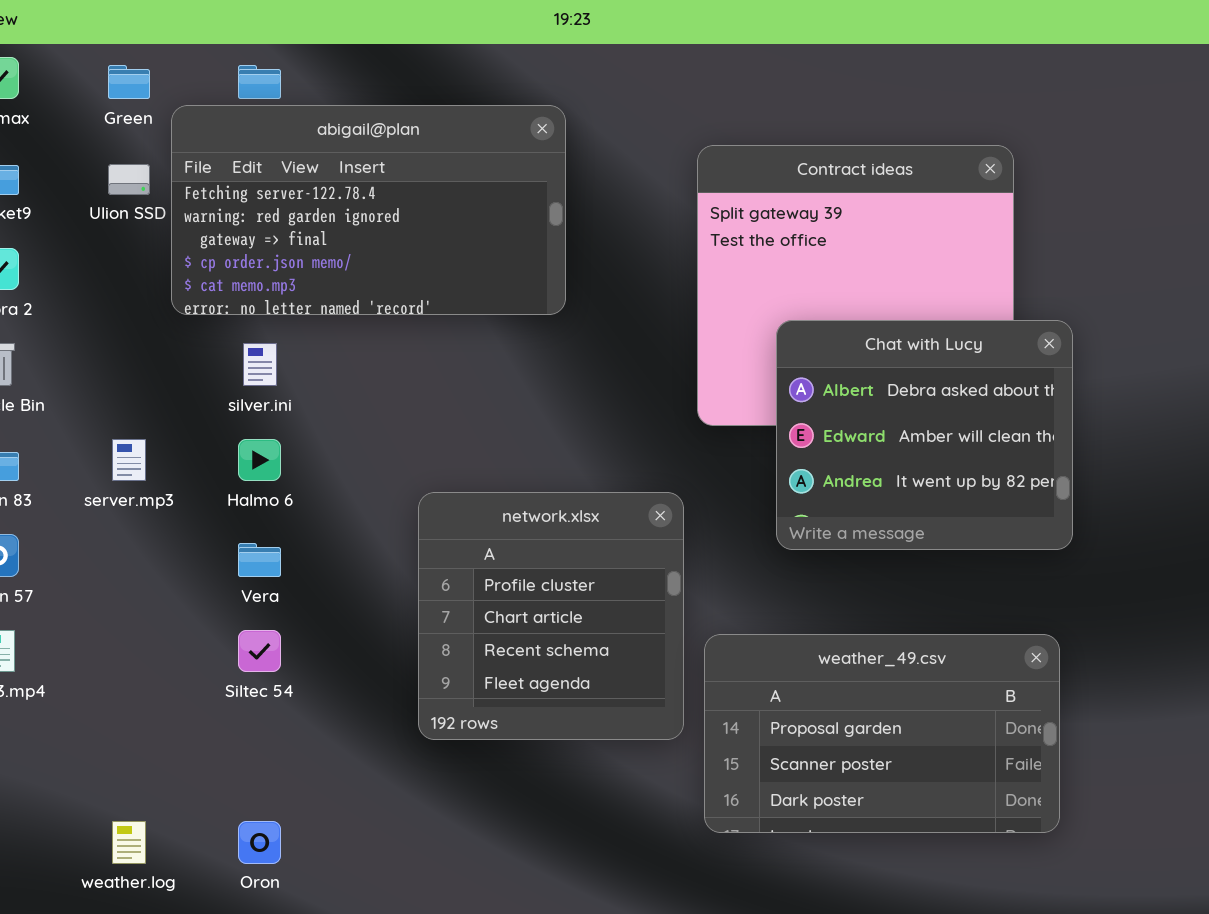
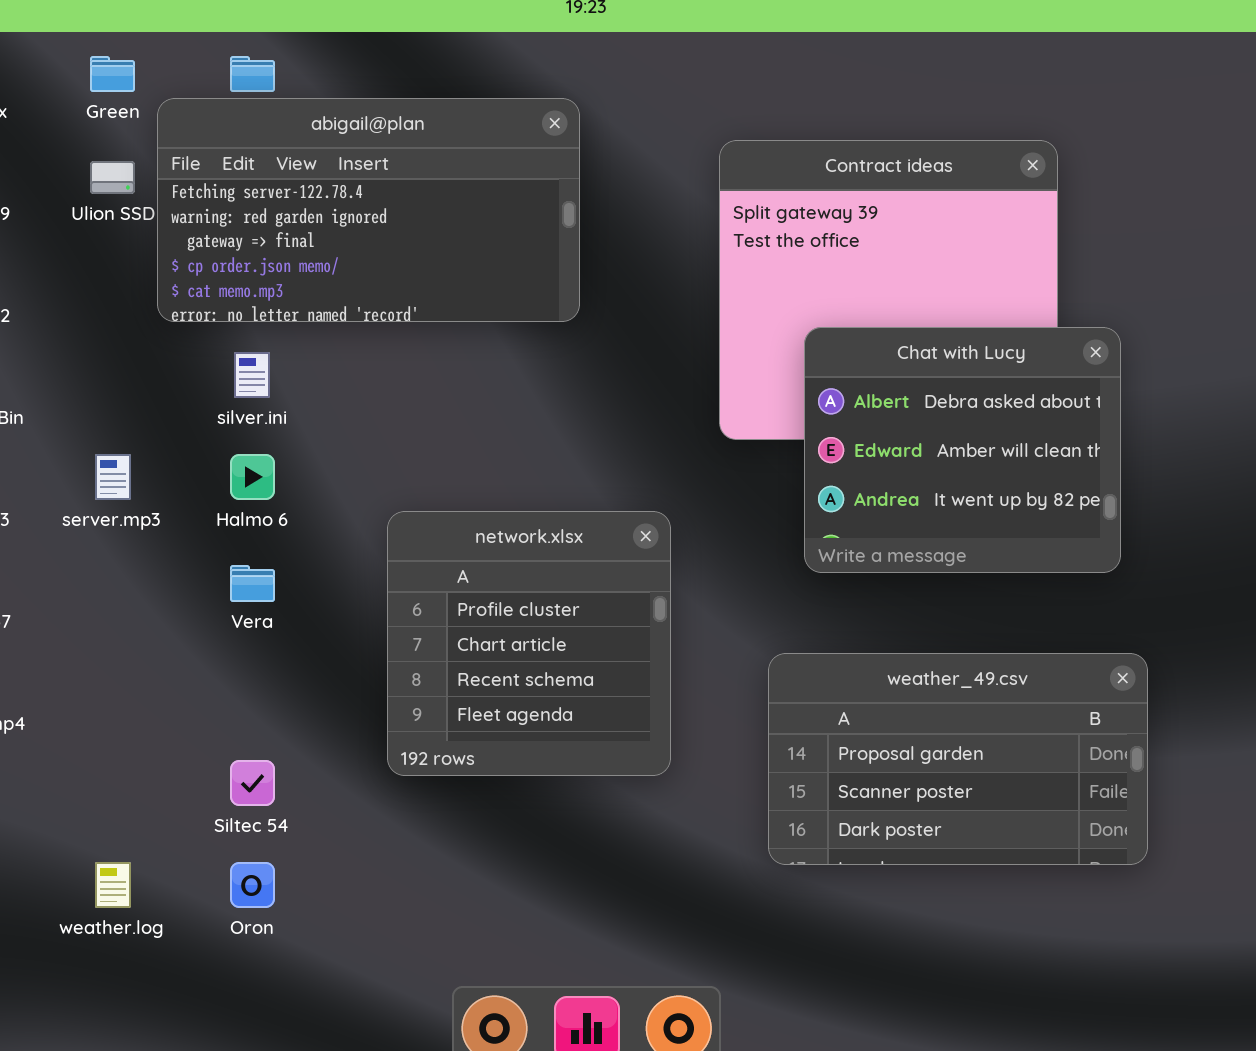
network.xlsx: [418,492,684,740] -> [387,511,671,776], moved
Siltec 54: [238,630,281,672] -> [230,760,275,806], moved
weather_49.csv: [704,634,1060,833] -> [768,653,1148,865], moved

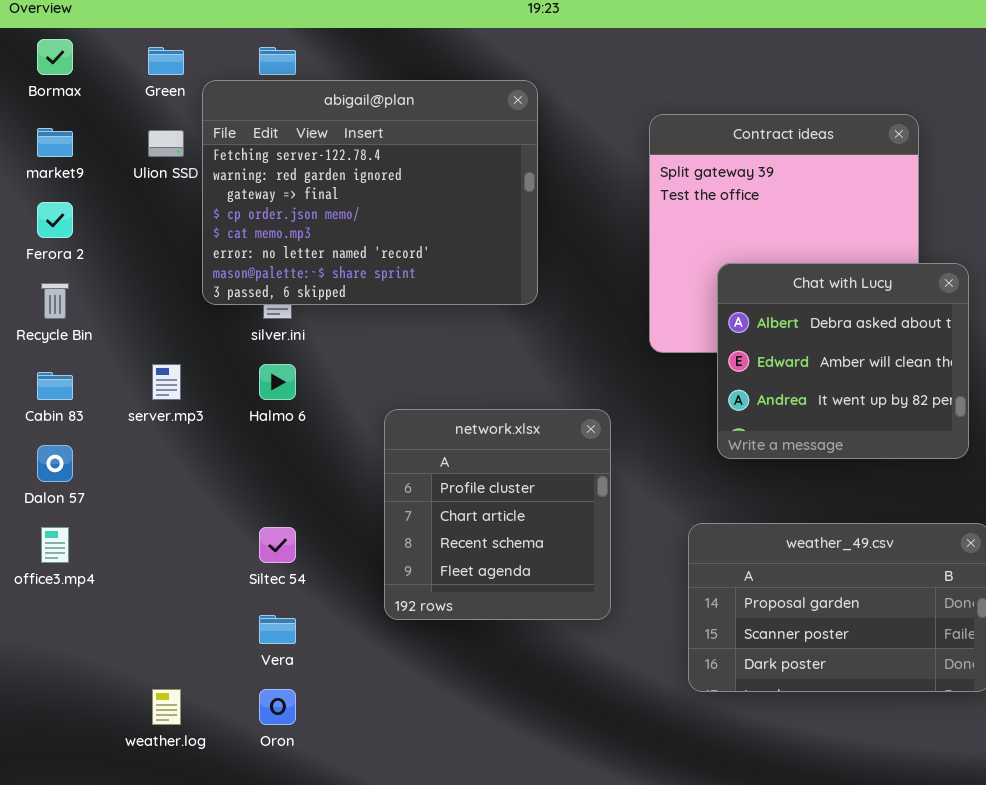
abigail@plan: [157,98,580,322] -> [202,80,538,305], resized
Vera: [230,565,275,602] -> [259,615,296,644], moved
Siltec 54: [230,760,275,806] -> [259,527,296,563], moved

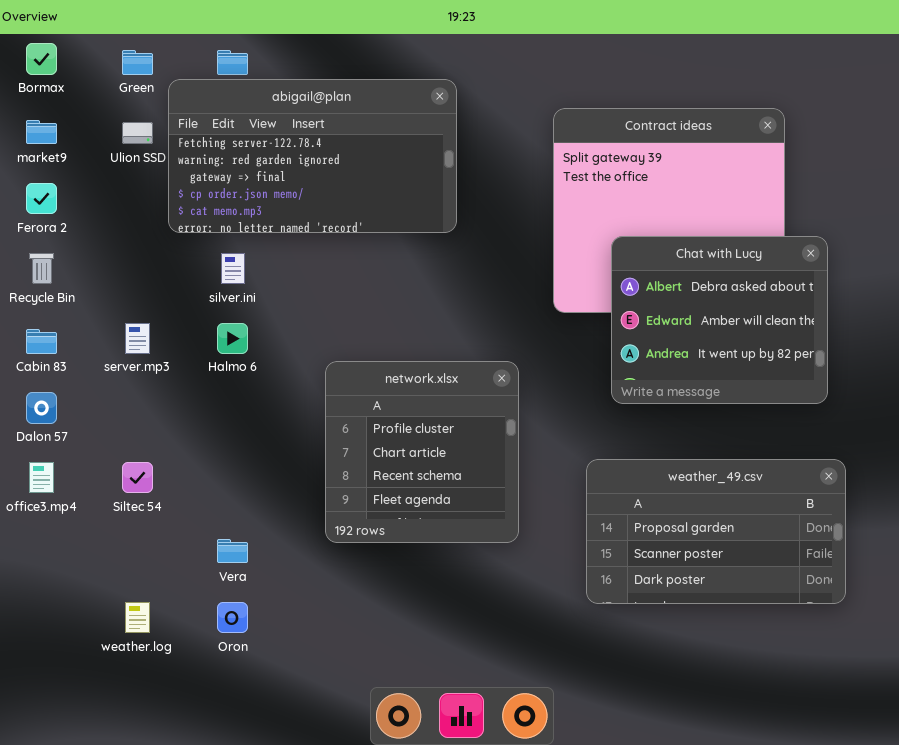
abigail@plan: [202,80,538,305] -> [168,79,457,233], resized
Siltec 54: [259,527,296,563] -> [122,462,153,493], moved

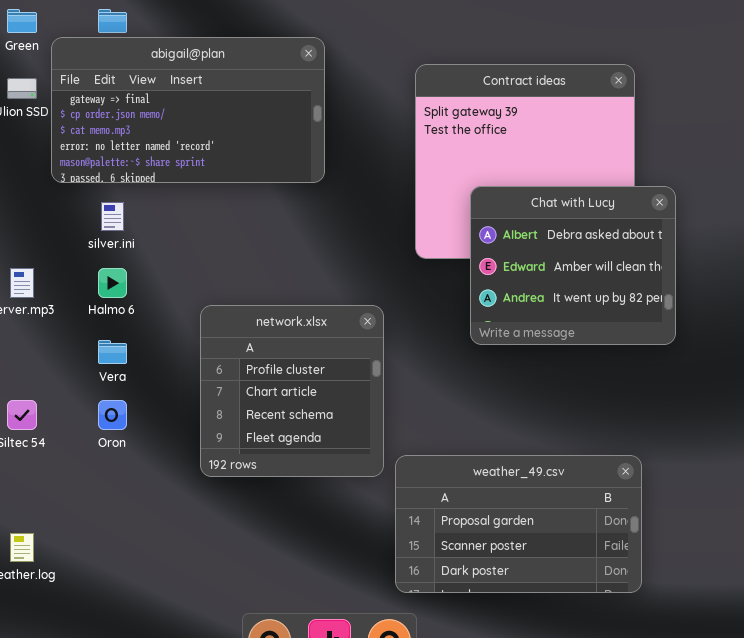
abigail@plan: [168,79,457,233] -> [51,37,325,183], scrolled down 2 rows
weather_49.csv: [586,459,846,604] -> [395,455,642,593], moved
Vera: [217,539,248,563] -> [98,340,127,364], moved
Oron: [217,602,248,633] -> [98,400,127,430], moved

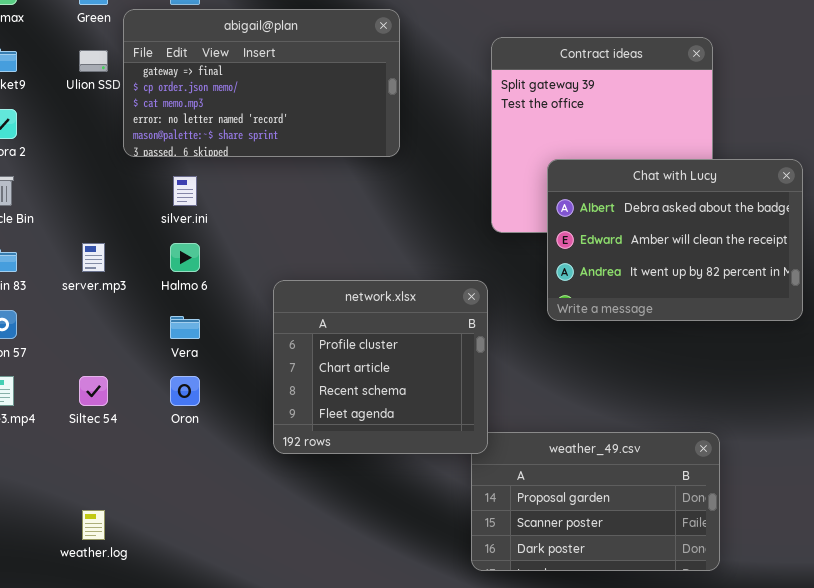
Chat with Lucy: [470,186,676,345] -> [547,159,803,321], resized
network.xlsx: [200,305,384,477] -> [273,280,488,454], resized

